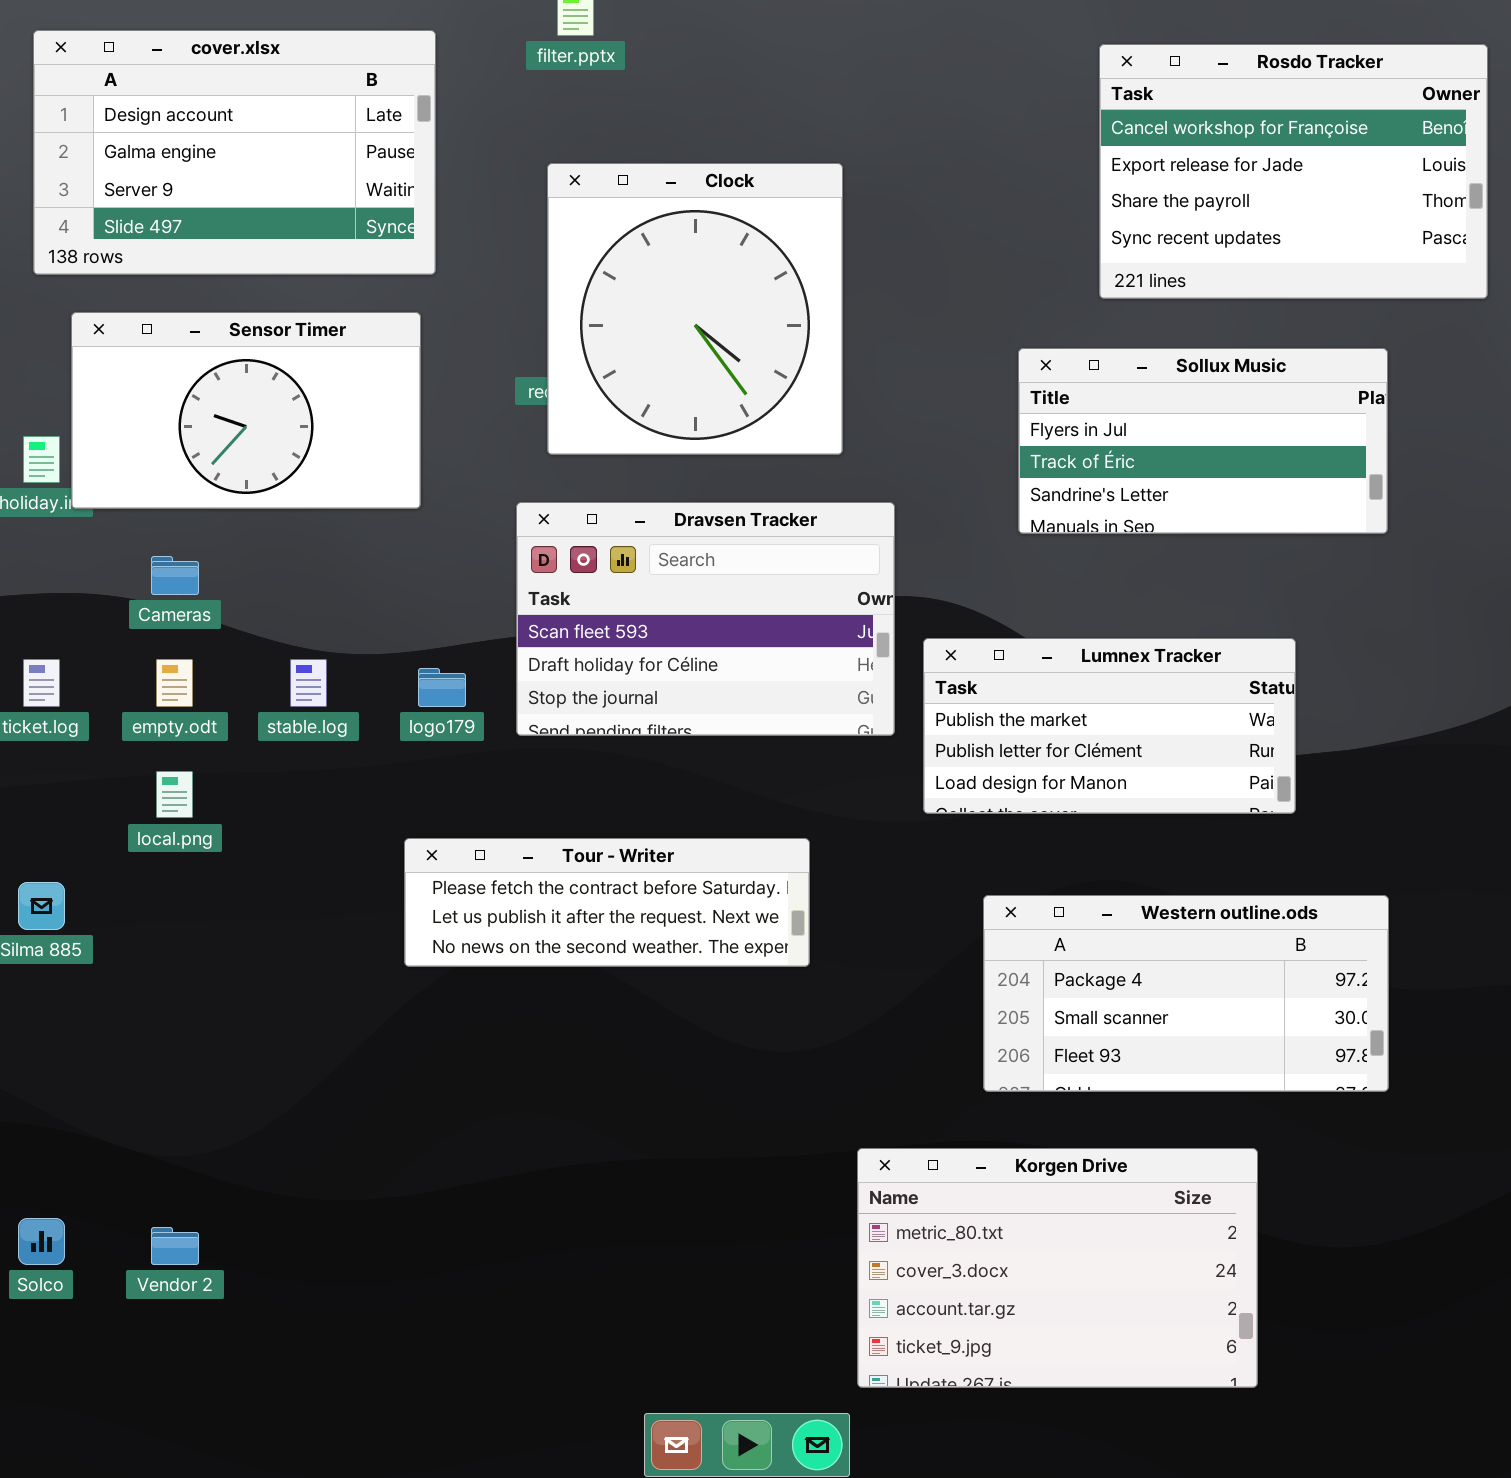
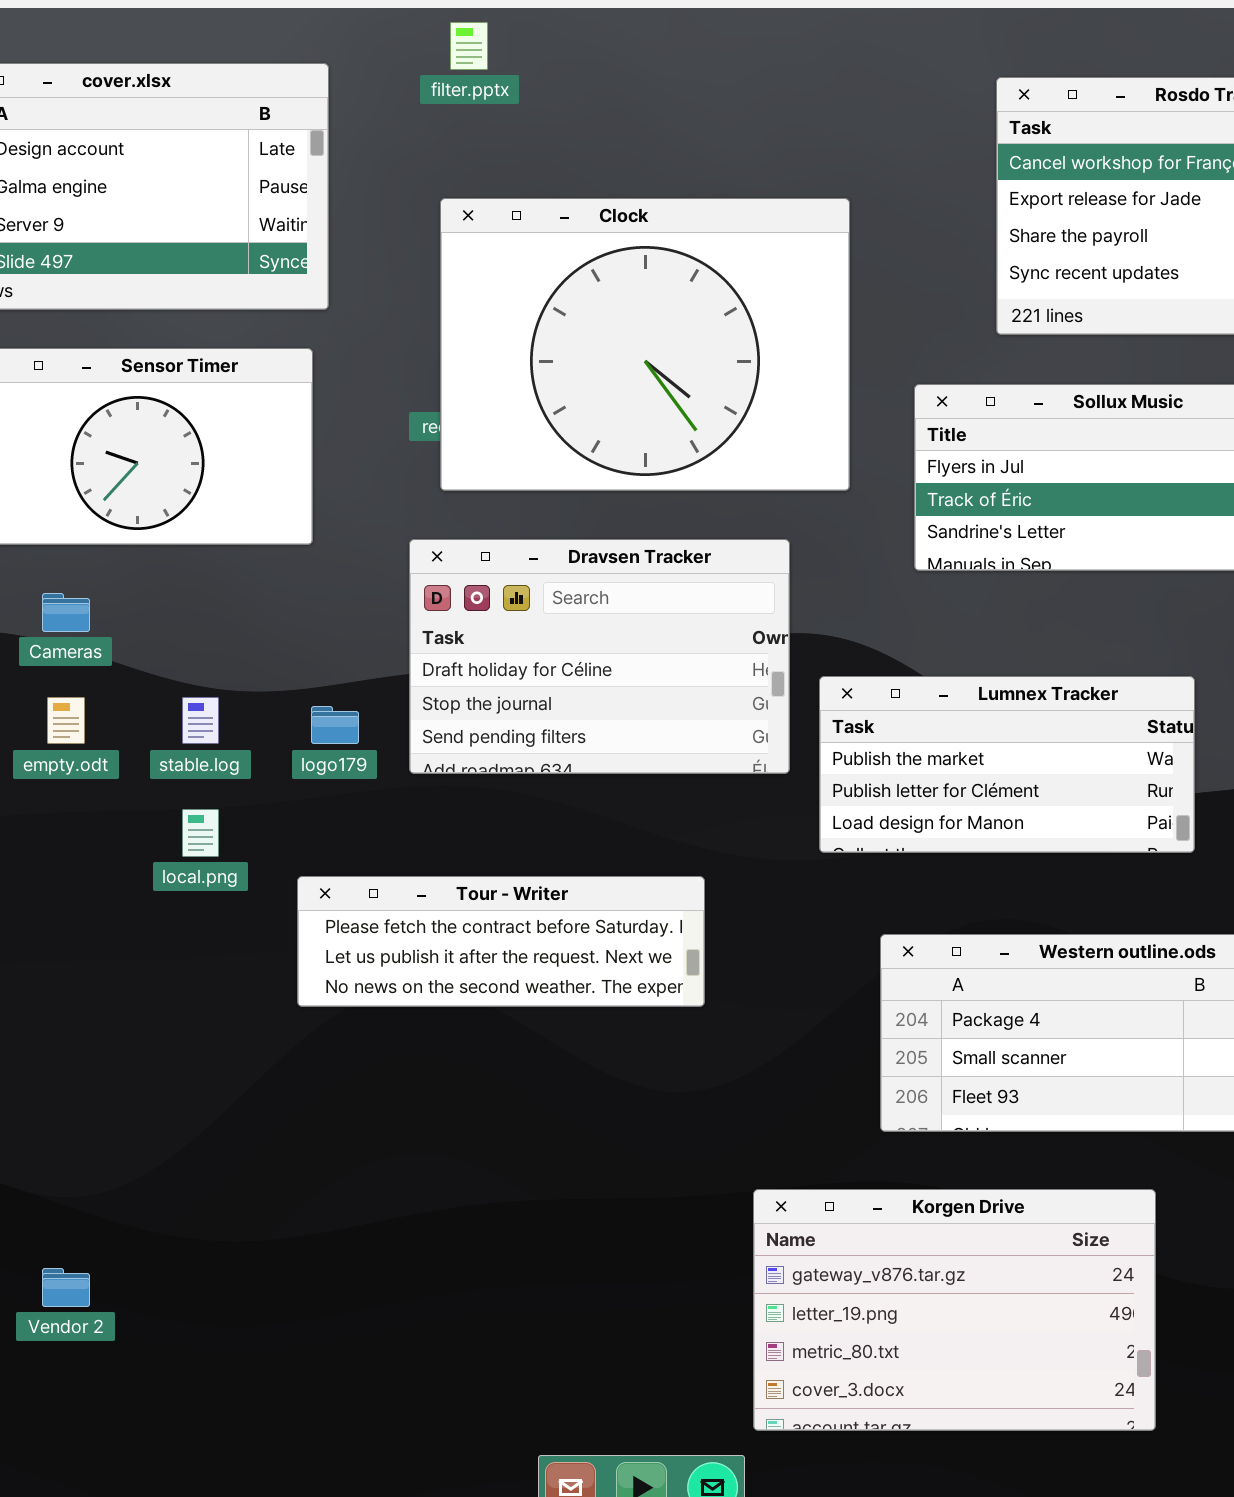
Clock: [547,163,843,455] -> [440,198,850,491], resized
Dravsen Tracker: [516,502,895,736] -> [409,539,790,774], scrolled down 1 row
local.png: [156,771,193,818] -> [182,809,219,857], moved
Korgen Drive: [857,1148,1258,1388] -> [753,1189,1156,1431], scrolled up 2 rows

